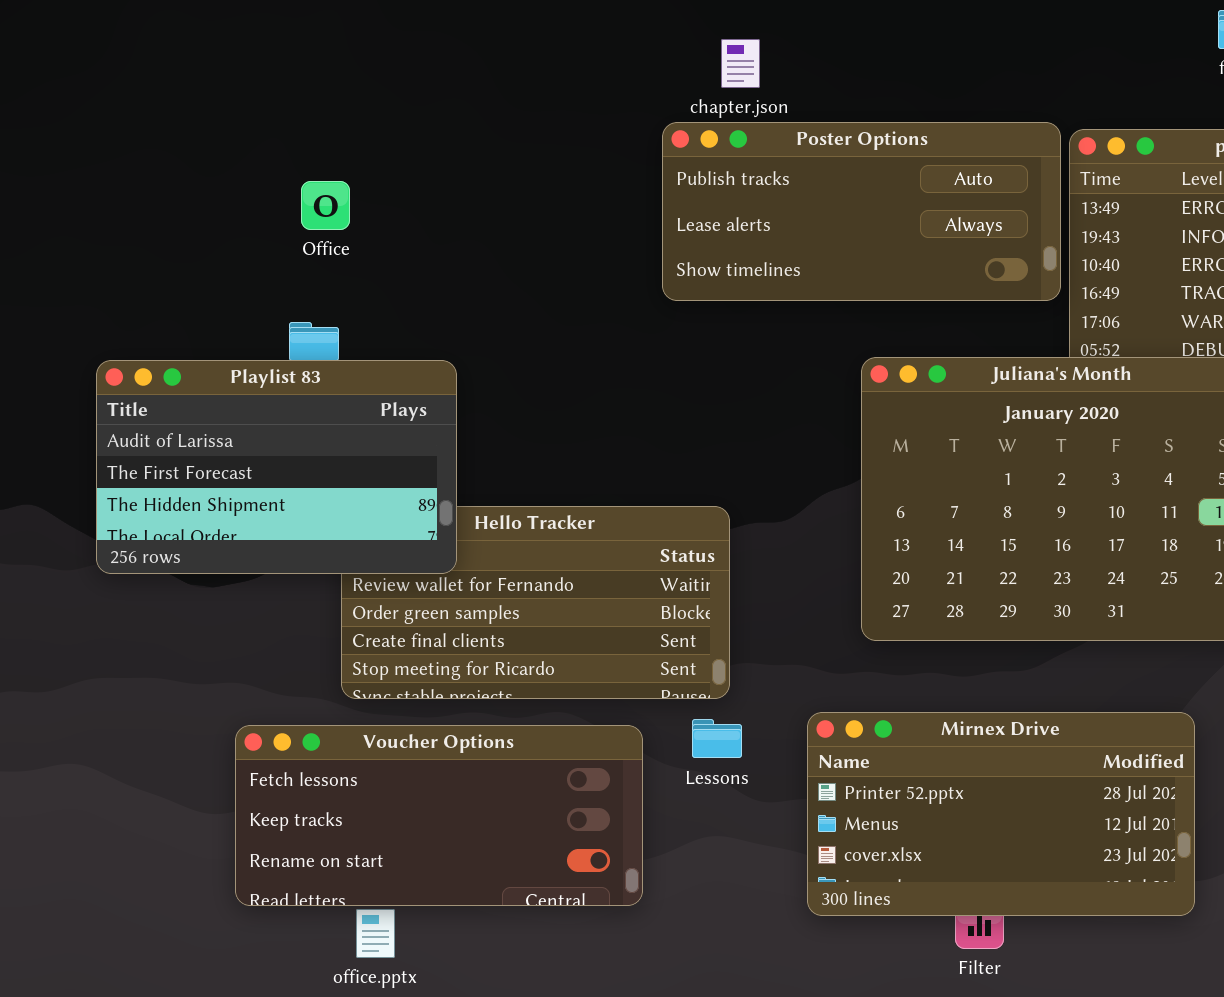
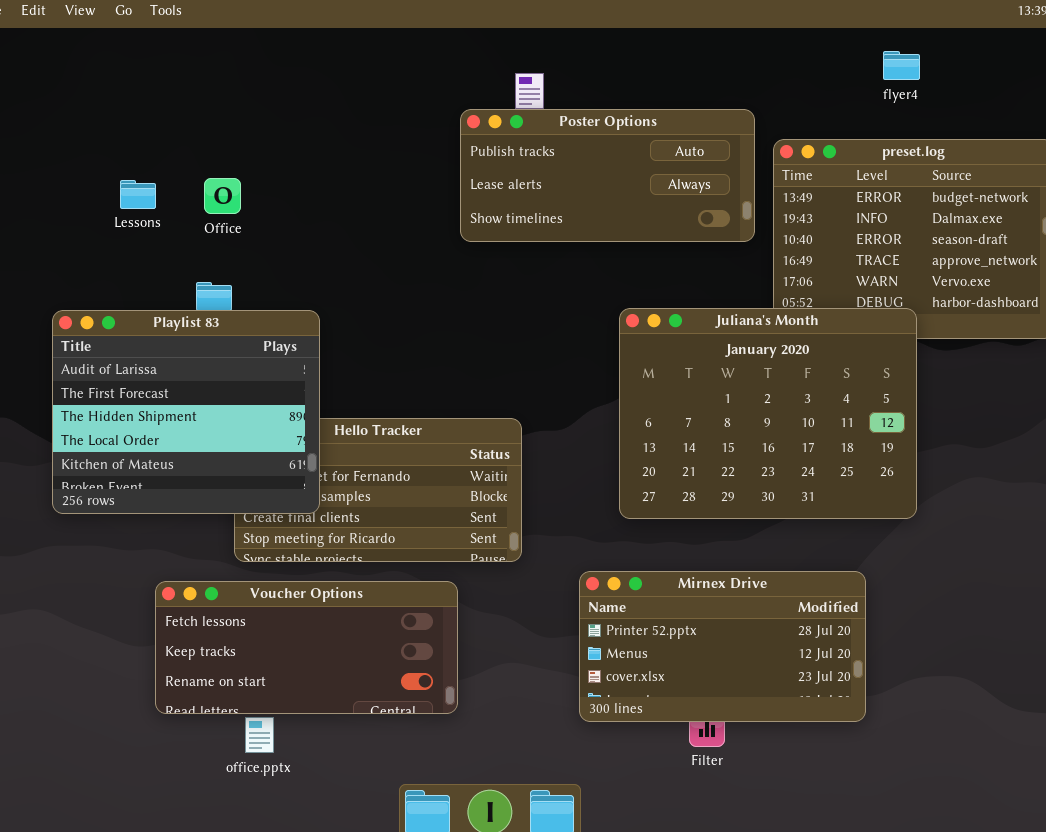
Poster Options: [662,122,1061,301] -> [460,109,755,242], moved
Playlist 83: [96,360,457,574] -> [52,310,320,514], resized
Lessons: [692,719,742,758] -> [120,180,156,209], moved

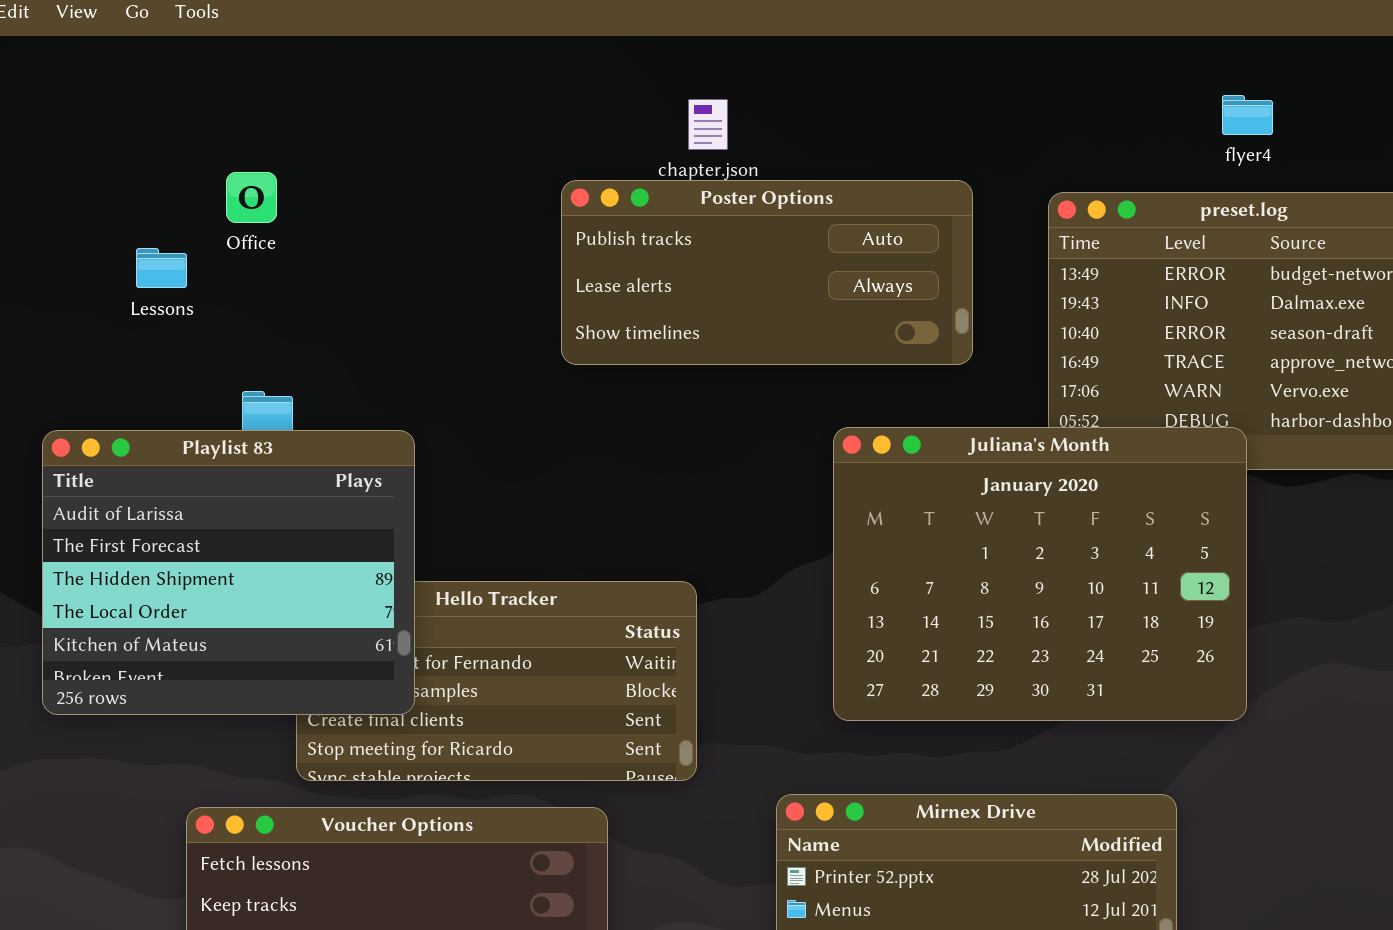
flyer4: [883,51,920,80] -> [1222,95,1273,135], moved
Poster Options: [460,109,755,242] -> [561,180,973,365], moved
Office: [204,178,241,214] -> [226,172,277,223], moved

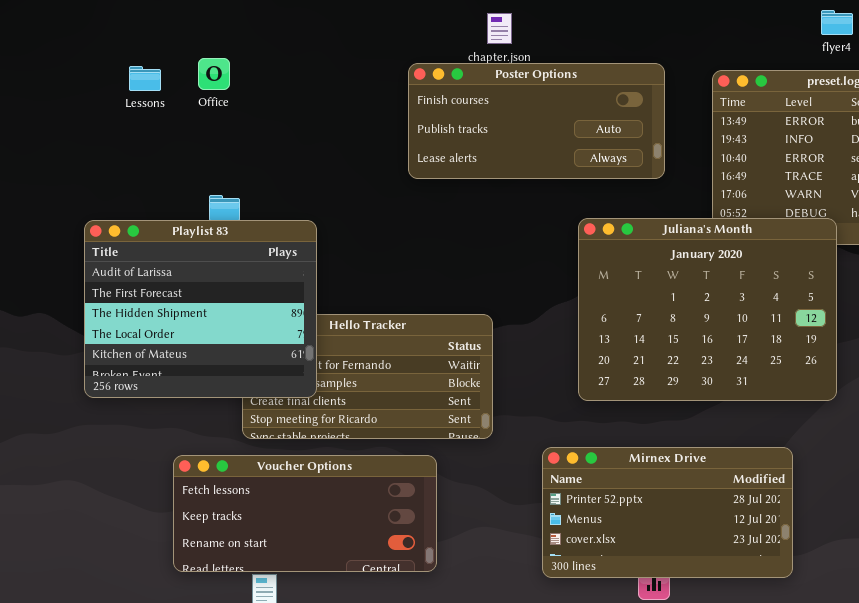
Poster Options: [561,180,973,365] -> [408,63,665,179], scrolled up 1 row
Lessons: [136,248,187,288] -> [129,66,161,91], moved

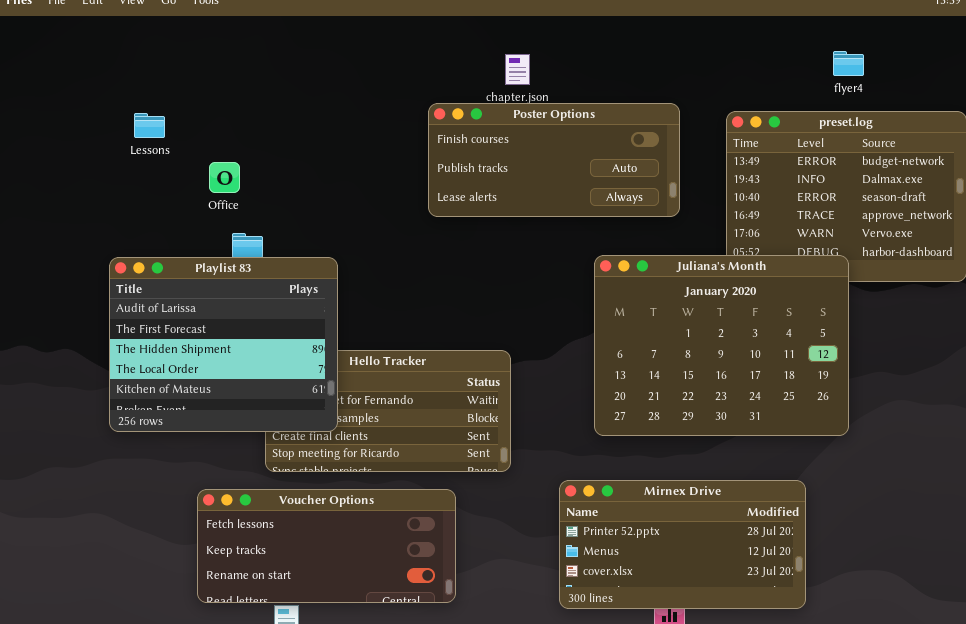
Office: [198,58,230,90] -> [209,162,240,193], moved
Lessons: [129,66,161,91] -> [134,113,165,138], moved

